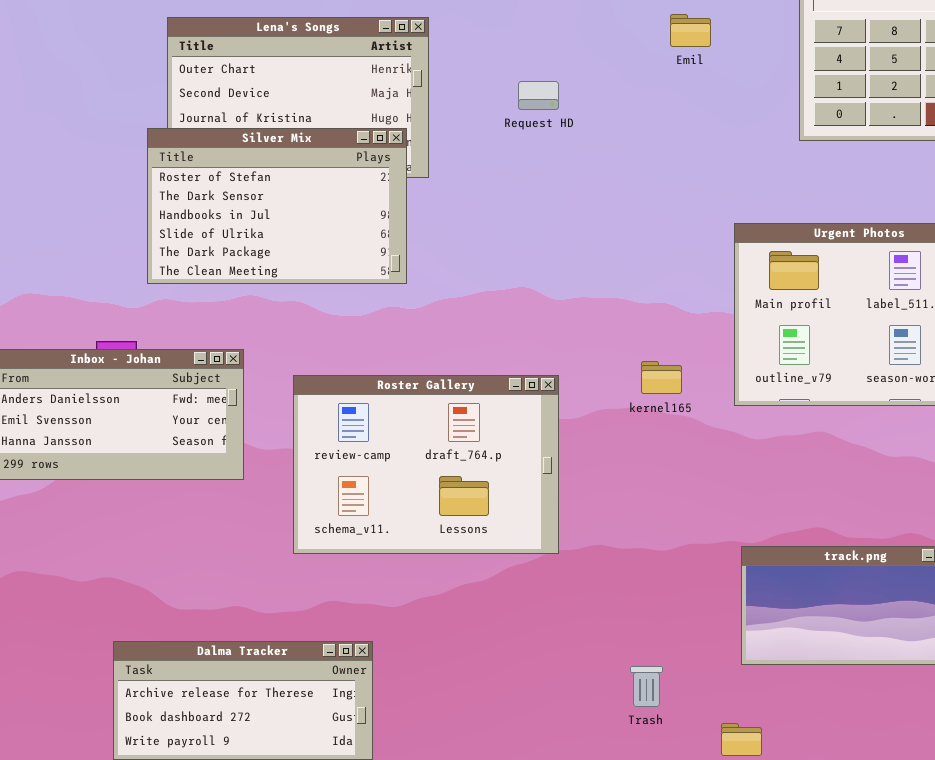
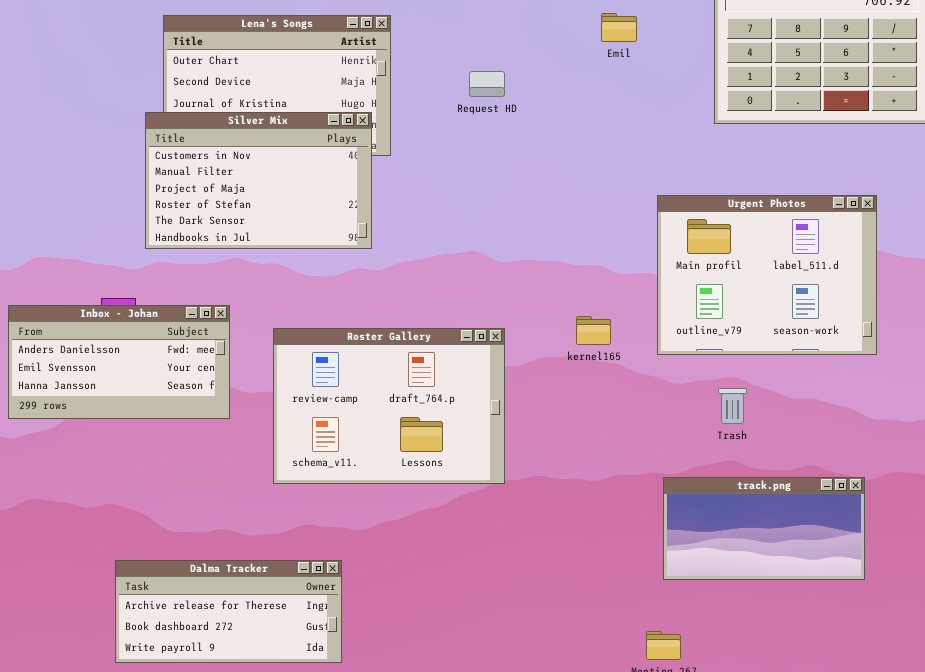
Silver Mix: [147,128,407,284] -> [145,112,372,249], scrolled up 3 rows
Trash: [630,666,663,707] -> [718,388,747,424], moved

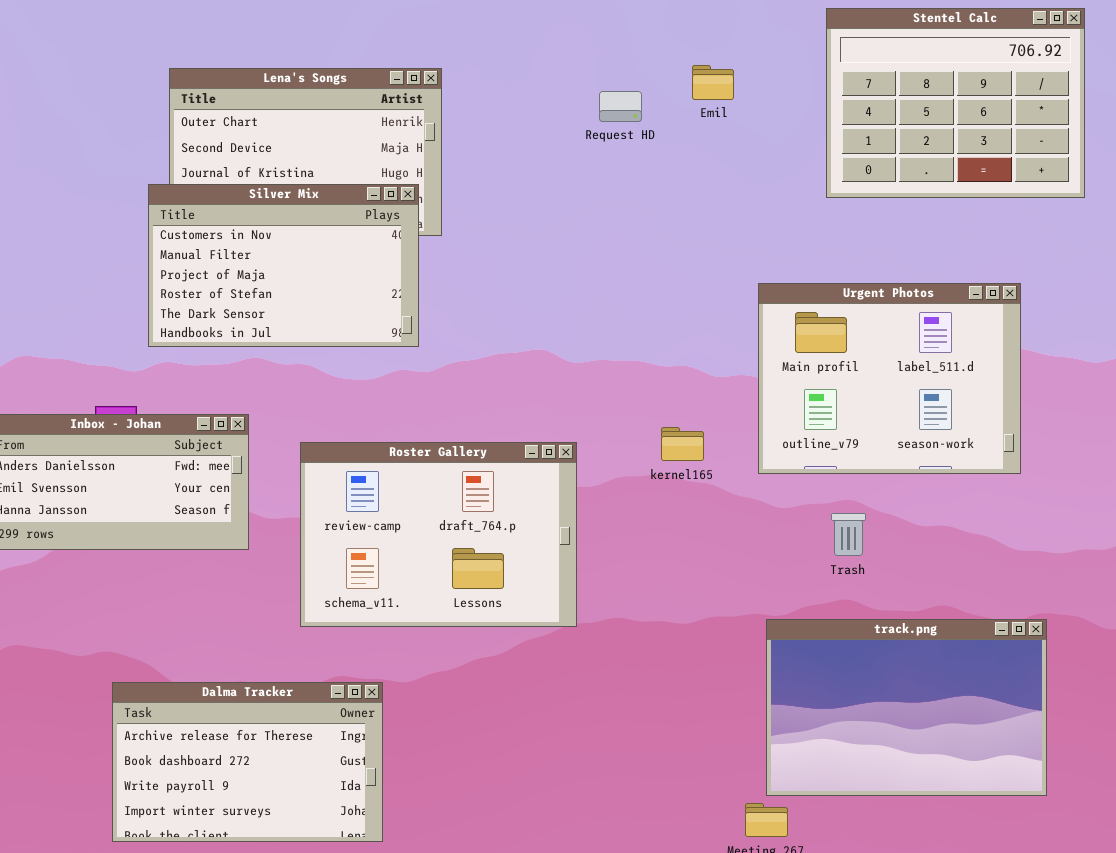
Request HD: [469,71,505,97] -> [599,91,642,122], moved
track.png: [663,477,865,580] -> [766,619,1047,796], resized
Dalma Tracker: [115,560,342,663] -> [112,682,383,842], resized

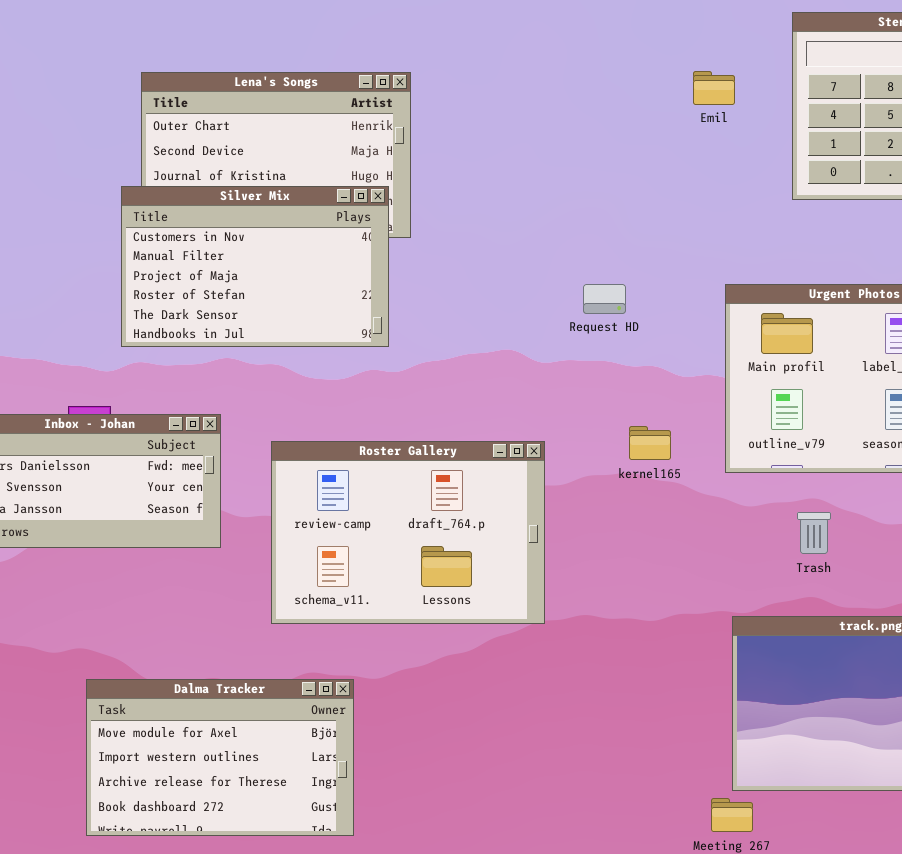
Emil: [692,65,734,100] -> [693,71,735,105], moved
Request HD: [599,91,642,122] -> [583,284,626,314], moved
Dalma Tracker: [112,682,383,842] -> [86,679,354,836], scrolled up 2 rows

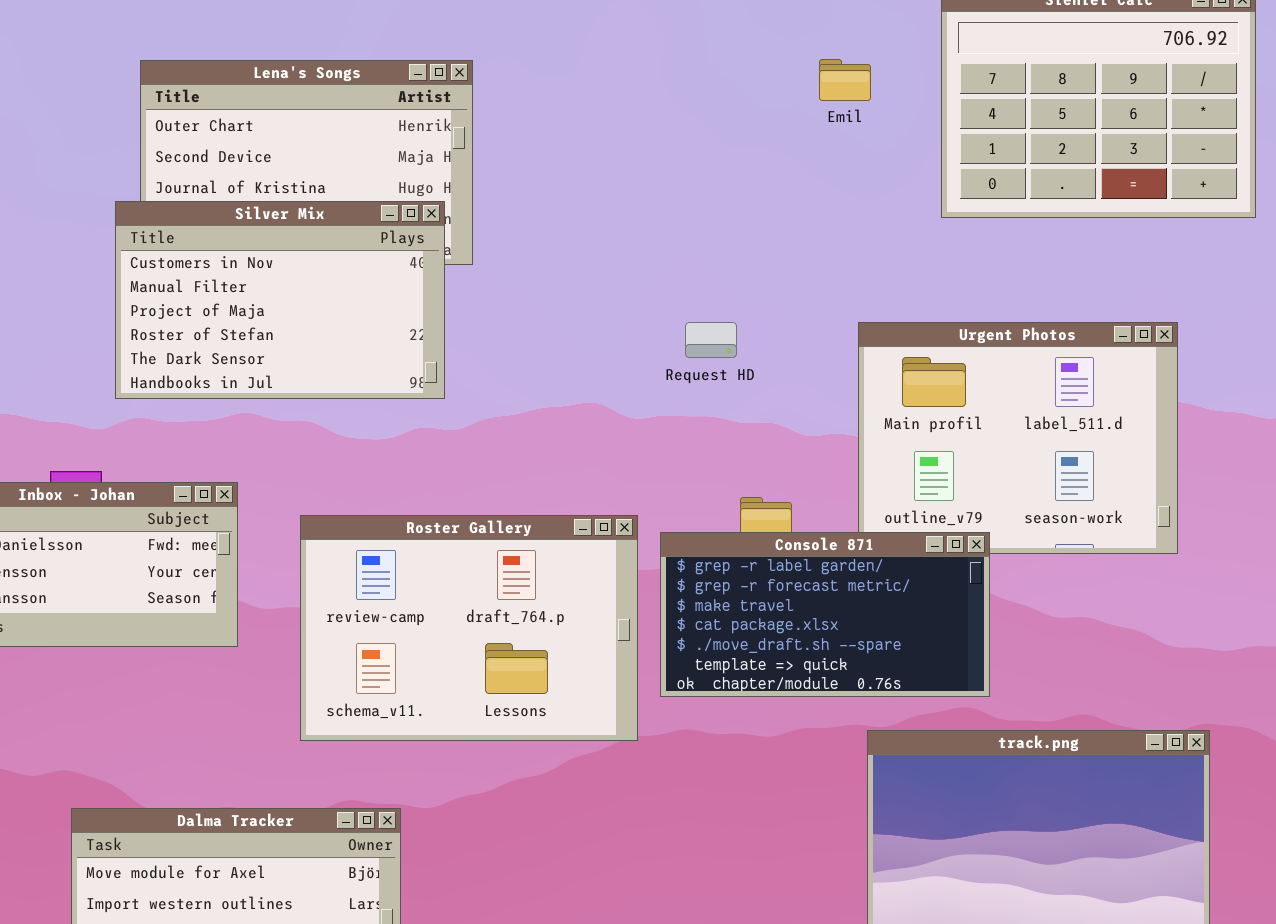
Console 871: none -> [660,532,990,697], opened

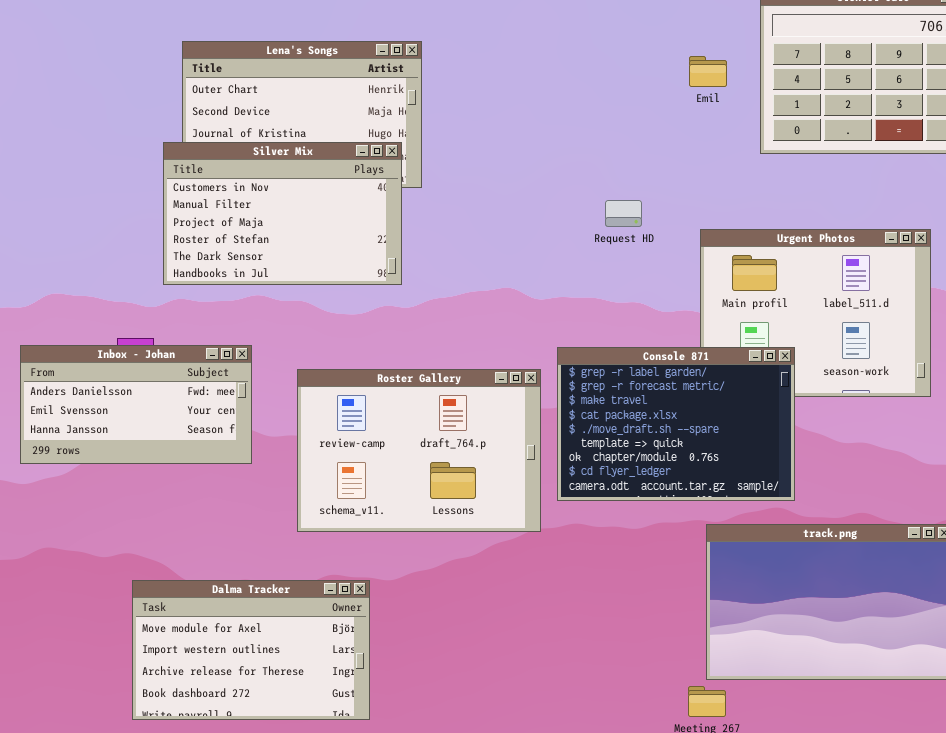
Emil: [819,59,871,101] -> [689,56,727,87], moved
Request HD: [685,322,737,358] -> [605,200,642,227], moved
Console 871: [660,532,990,697] -> [557,347,795,501], resized

